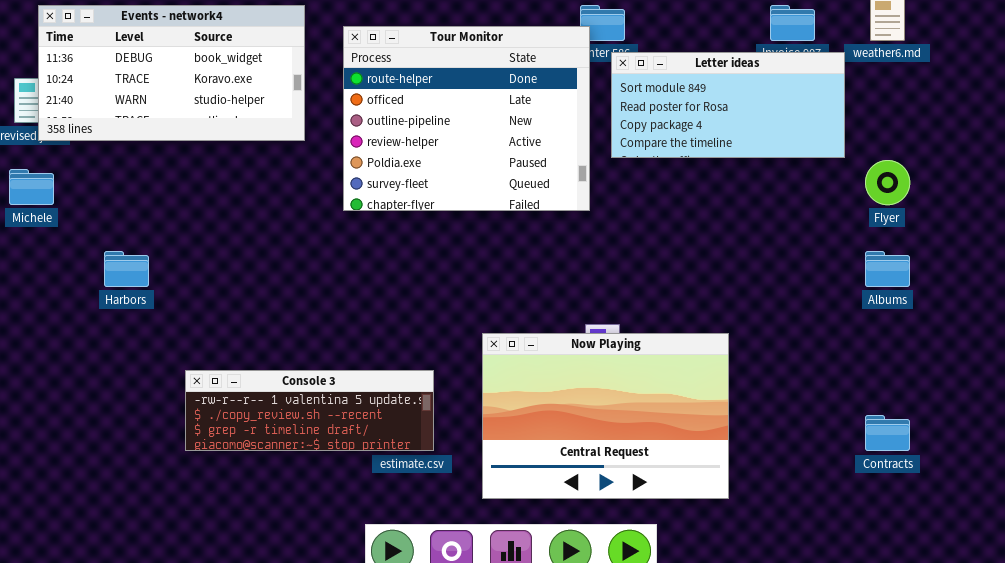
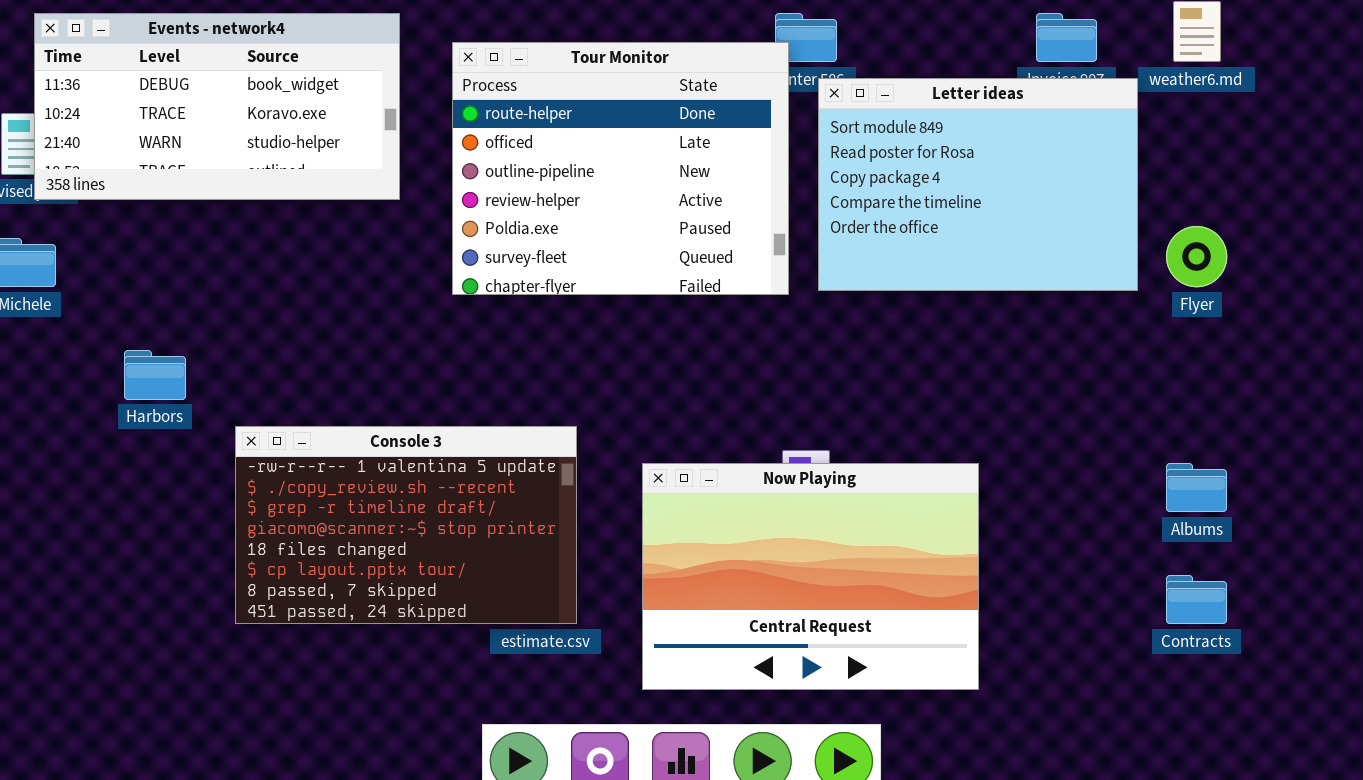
Letter ideas: [611,52,845,158] -> [818,78,1138,291], resized
Albums: [865,251,910,287] -> [1166,463,1227,512], moved
Console 3: [185,370,434,451] -> [235,426,577,624], resized

